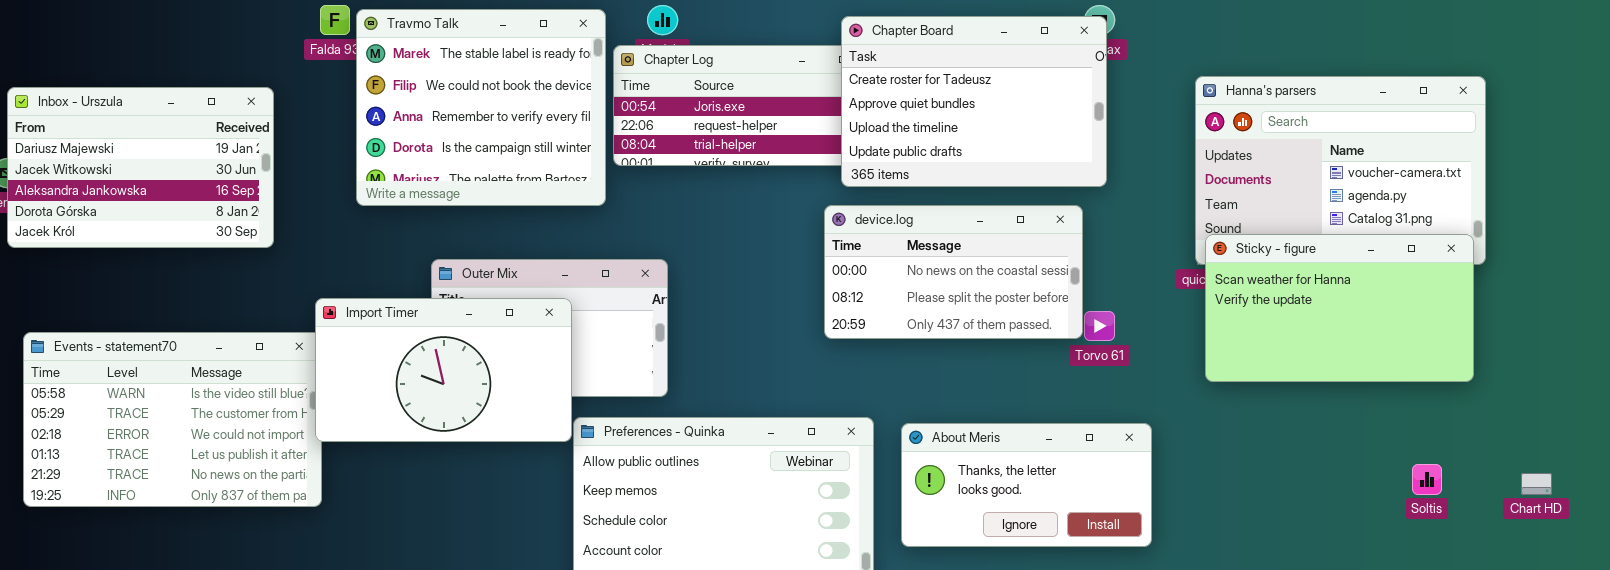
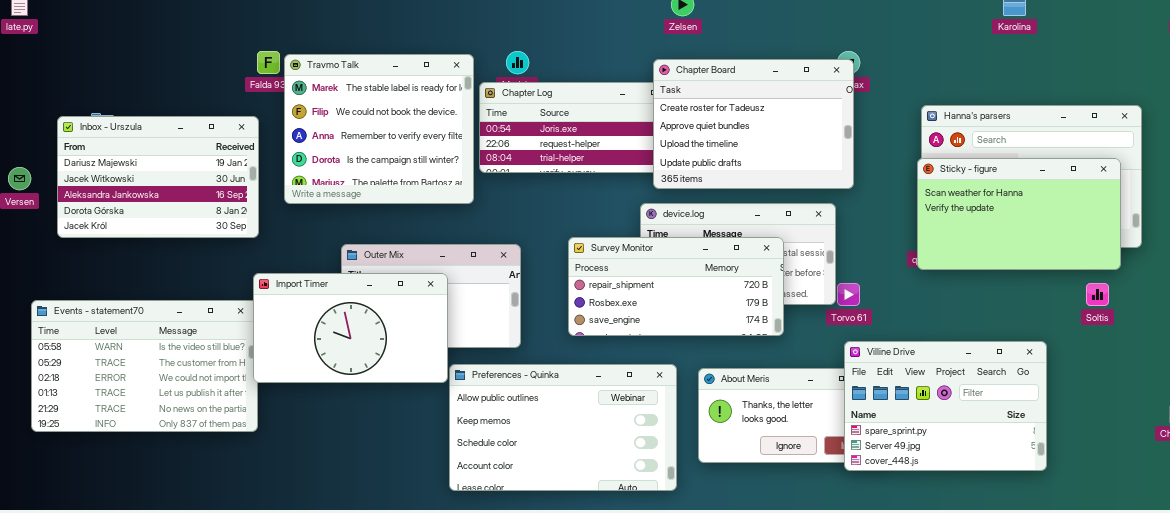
Inbox - Urszula: [7,87,274,248] -> [57,116,259,238], moved
Sticky - figure: [1205,234,1474,382] -> [917,158,1121,270], moved
Survey Monitor: none -> [568,237,784,336], opened
Villine Drive: none -> [844,341,1047,471], opened
Soltis: [1412,464,1442,495] -> [1086,283,1109,306], moved

